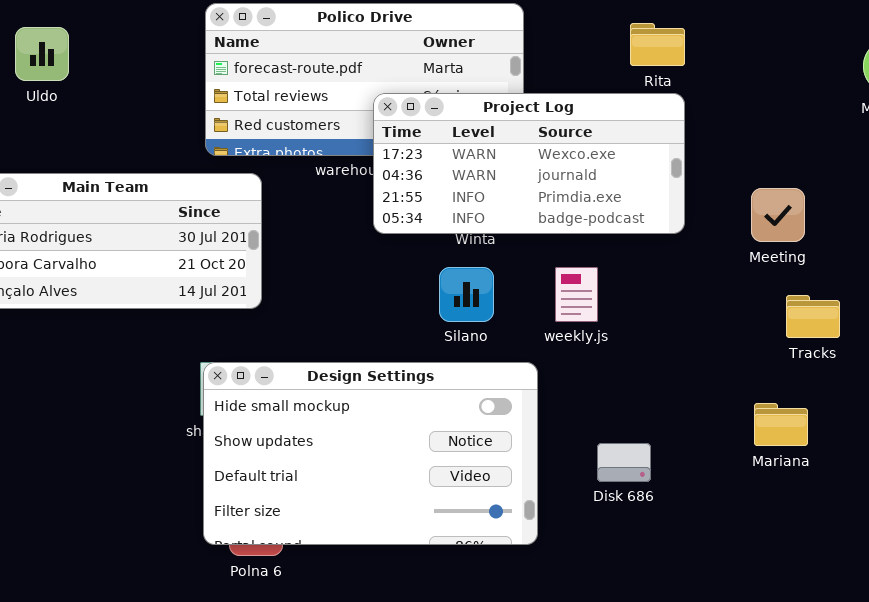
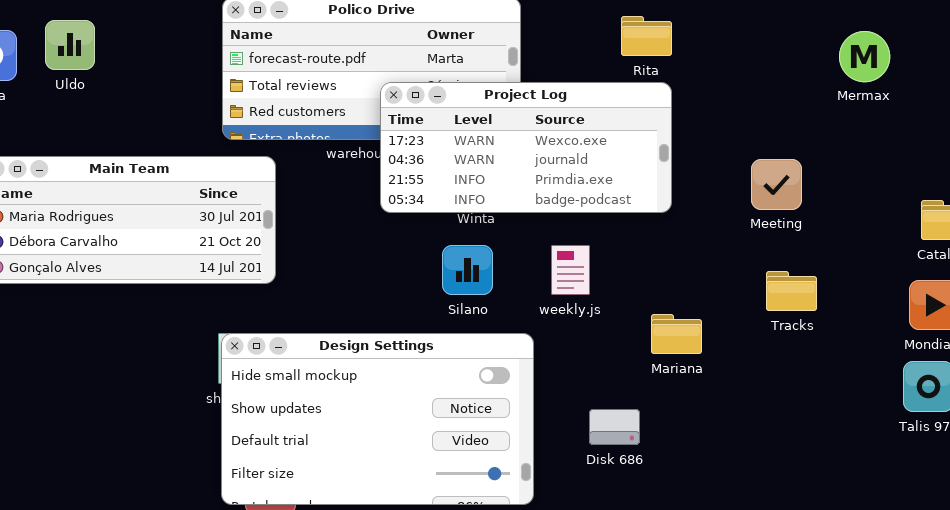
Meeting: [751,188,805,242] -> [751,159,802,210], moved
Mariana: [754,403,808,446] -> [651,314,702,354], moved

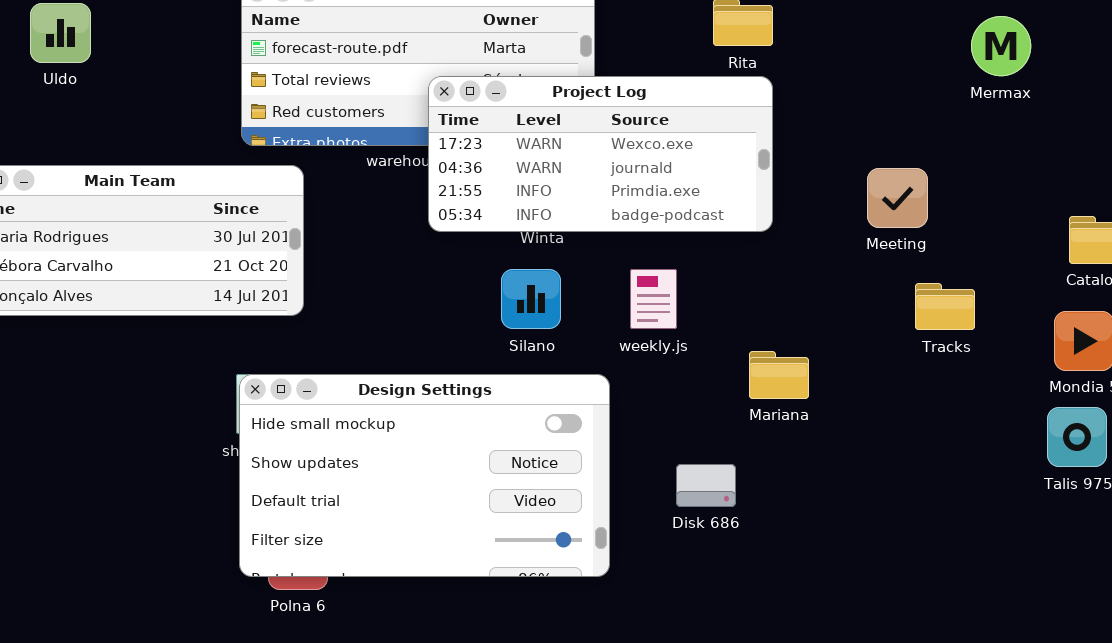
Tracks: [766,271,817,311] -> [915,283,975,330], moved

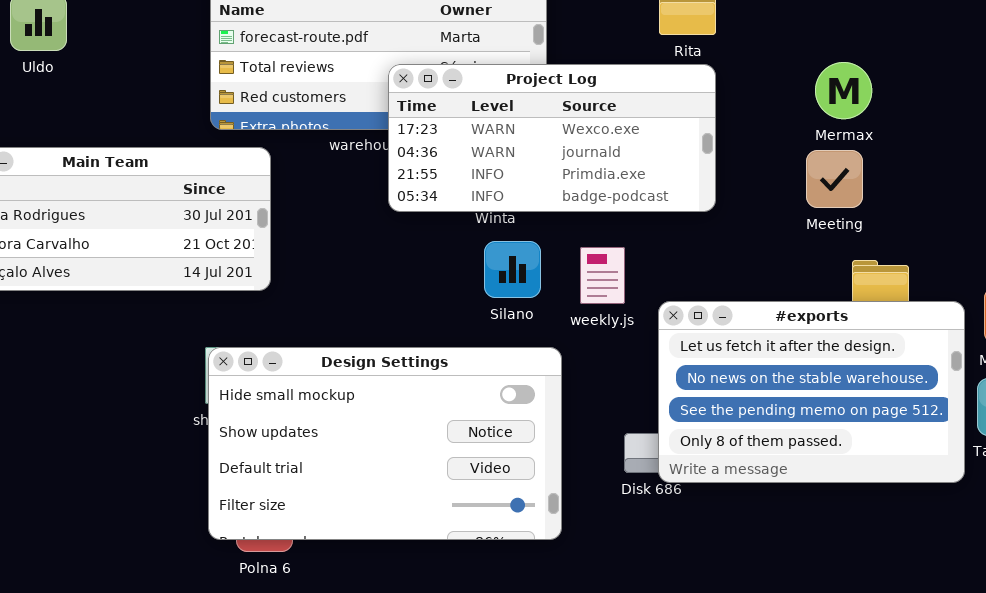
Mermax: [971,16,1031,76] -> [815,62,872,119], moved
Silano: [501,269,561,329] -> [484,241,541,298], moved
#exports: none -> [658,301,965,483], opened

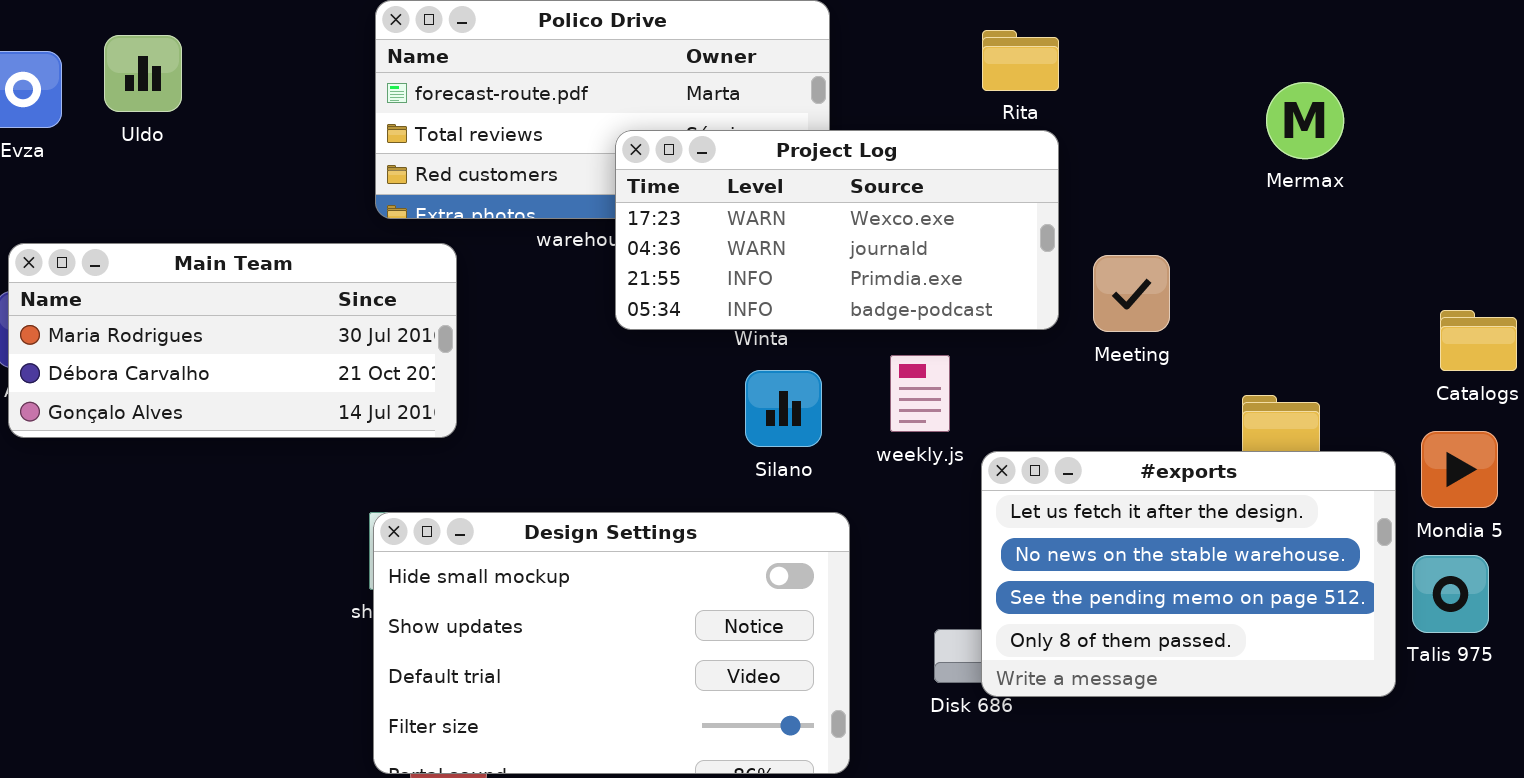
Mermax: [815,62,872,119] -> [1266,82,1344,159], moved
Meeting: [806,150,863,208] -> [1093,255,1170,332], moved
weekly.js: [580,247,625,304] -> [890,355,950,432], moved

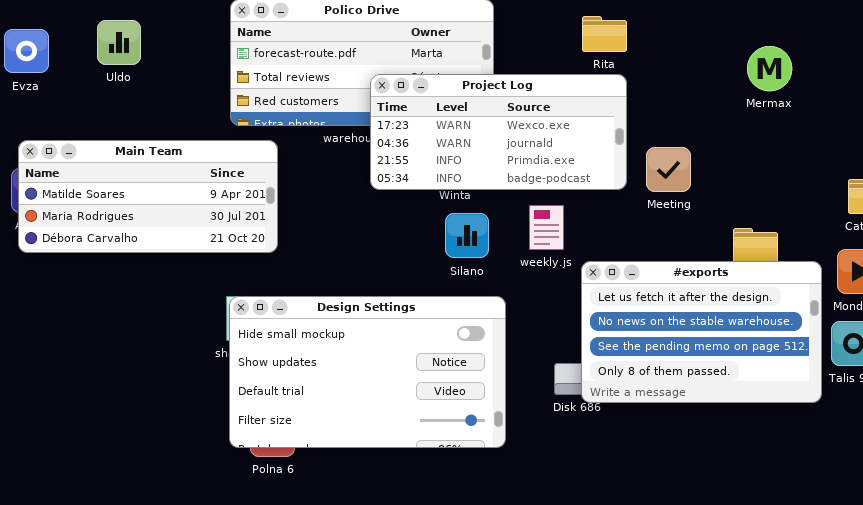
Uldo: [104,35,182,112] -> [97,20,141,65], moved
Main Team: [8,243,457,438] -> [18,140,278,253], scrolled up 1 row

